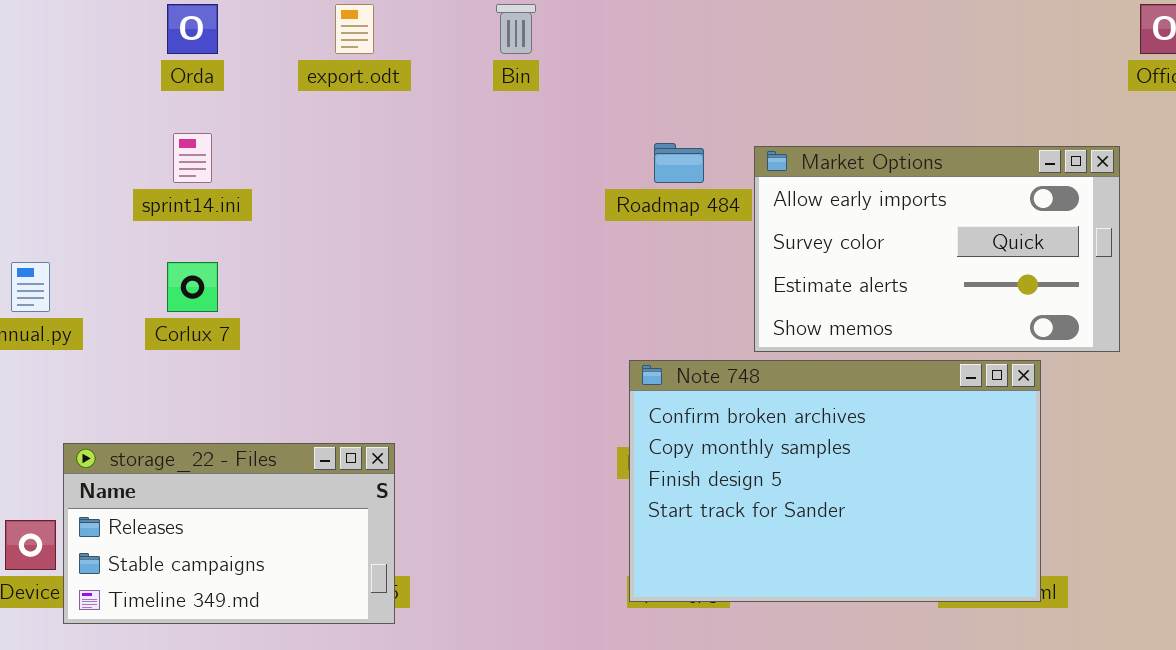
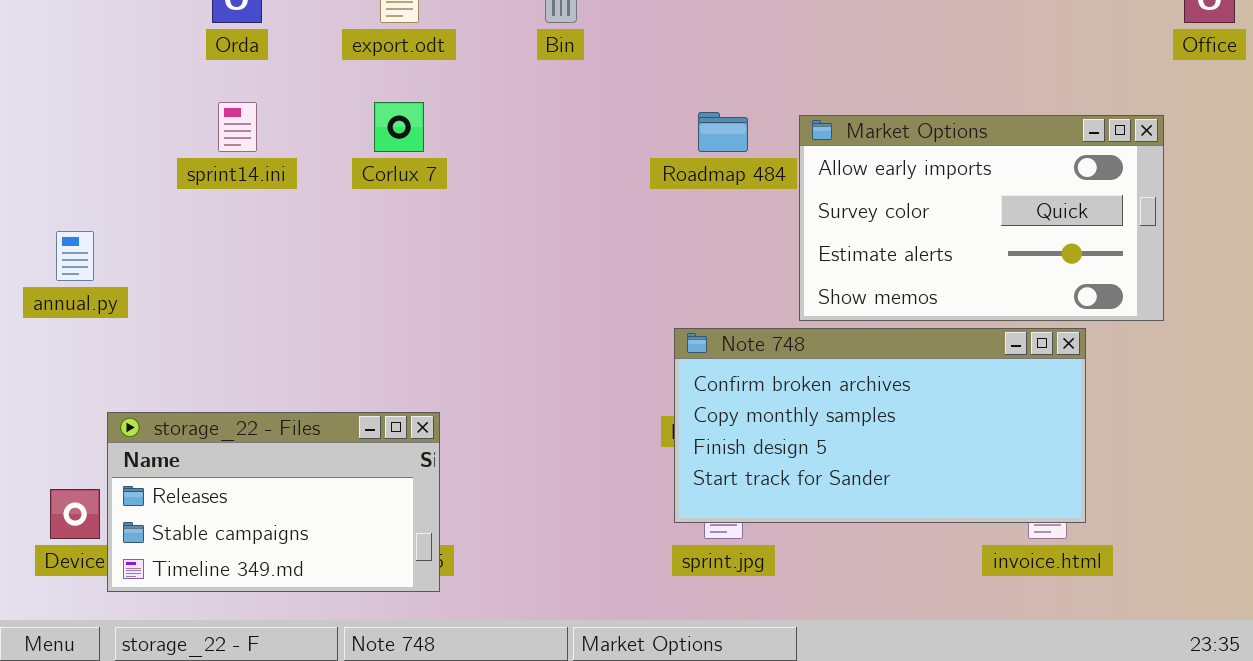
Corlux 7: [167,262,218,312] -> [374,102,424,152], moved
Note 748: [629,360,1041,602] -> [674,328,1086,523], resized

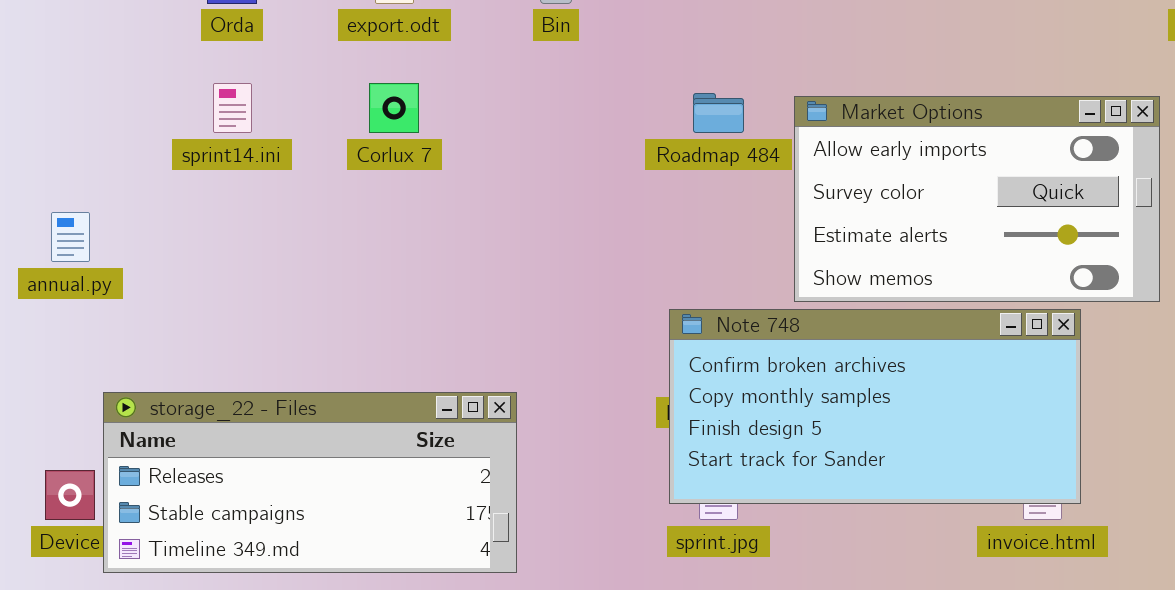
storage_22 - Files: [107,412,440,592] -> [103,392,517,573], resized

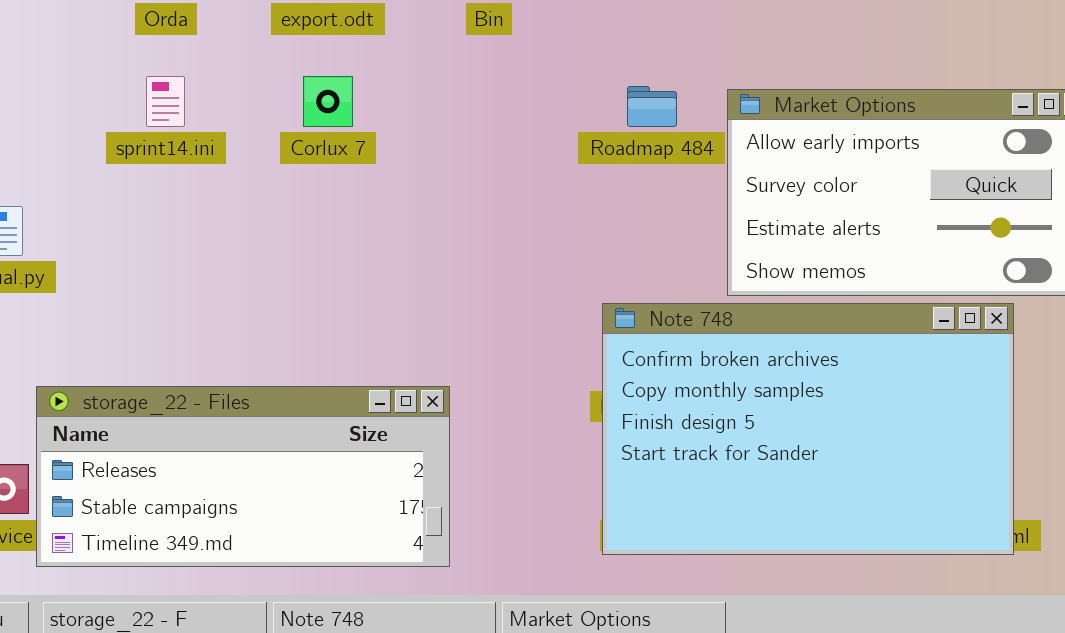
Note 748: [669,309,1081,504] -> [602,303,1014,555], resized

